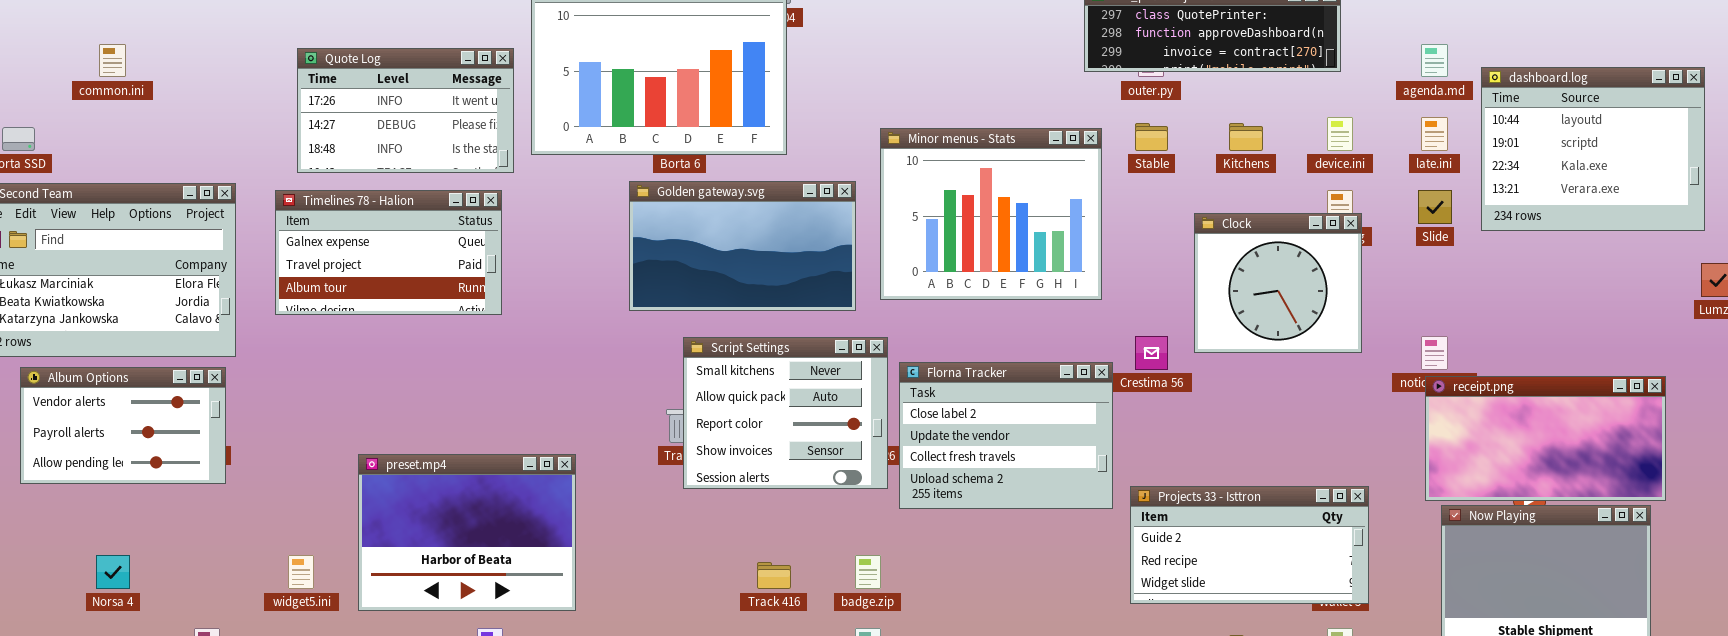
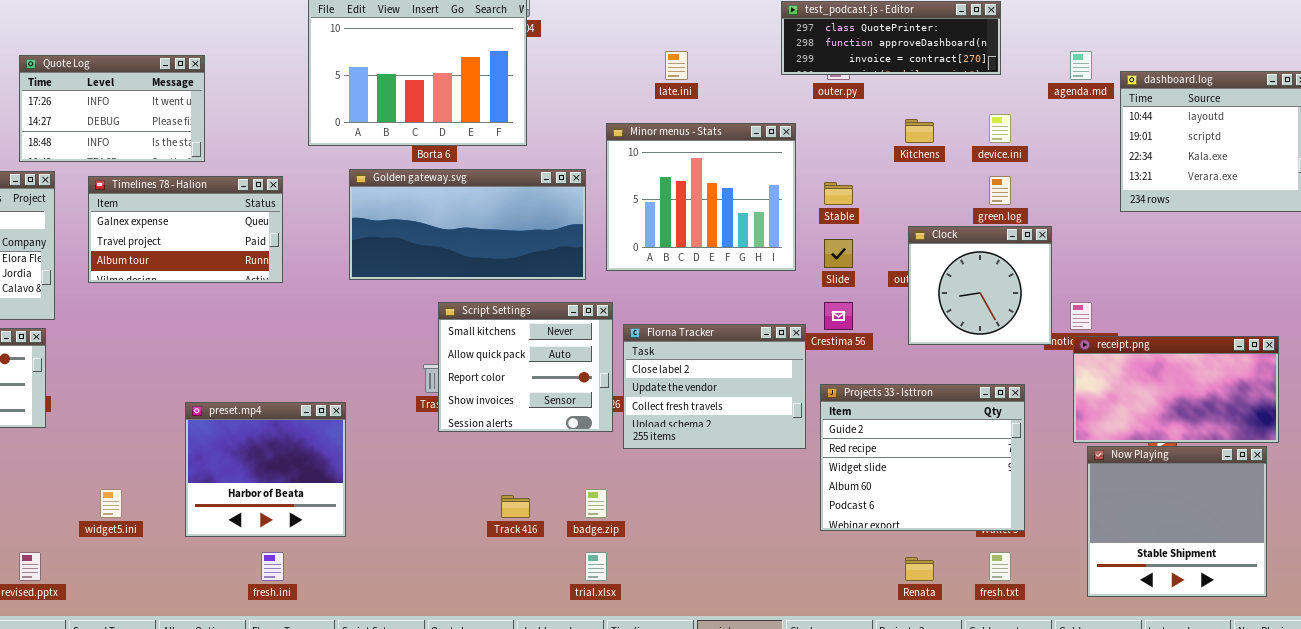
Quote Log: [297,48,514,173] -> [19,55,205,162], moved
late.ini: [1421,117,1448,151] -> [665,51,688,80], moved
Stable: [1135,123,1168,151] -> [824,182,853,205], moved
Golden gateway.svg: [629,181,856,311] -> [349,169,586,280], resized
Slide: [1418,190,1452,224] -> [824,239,853,268], moved
Clock: [1194,213,1362,353] -> [908,226,1052,345], moved
preset.mp4: [358,454,576,611] -> [185,402,346,537], resized
Projects 33 - Isttron: [1130,486,1369,604] -> [820,384,1025,531], resized

